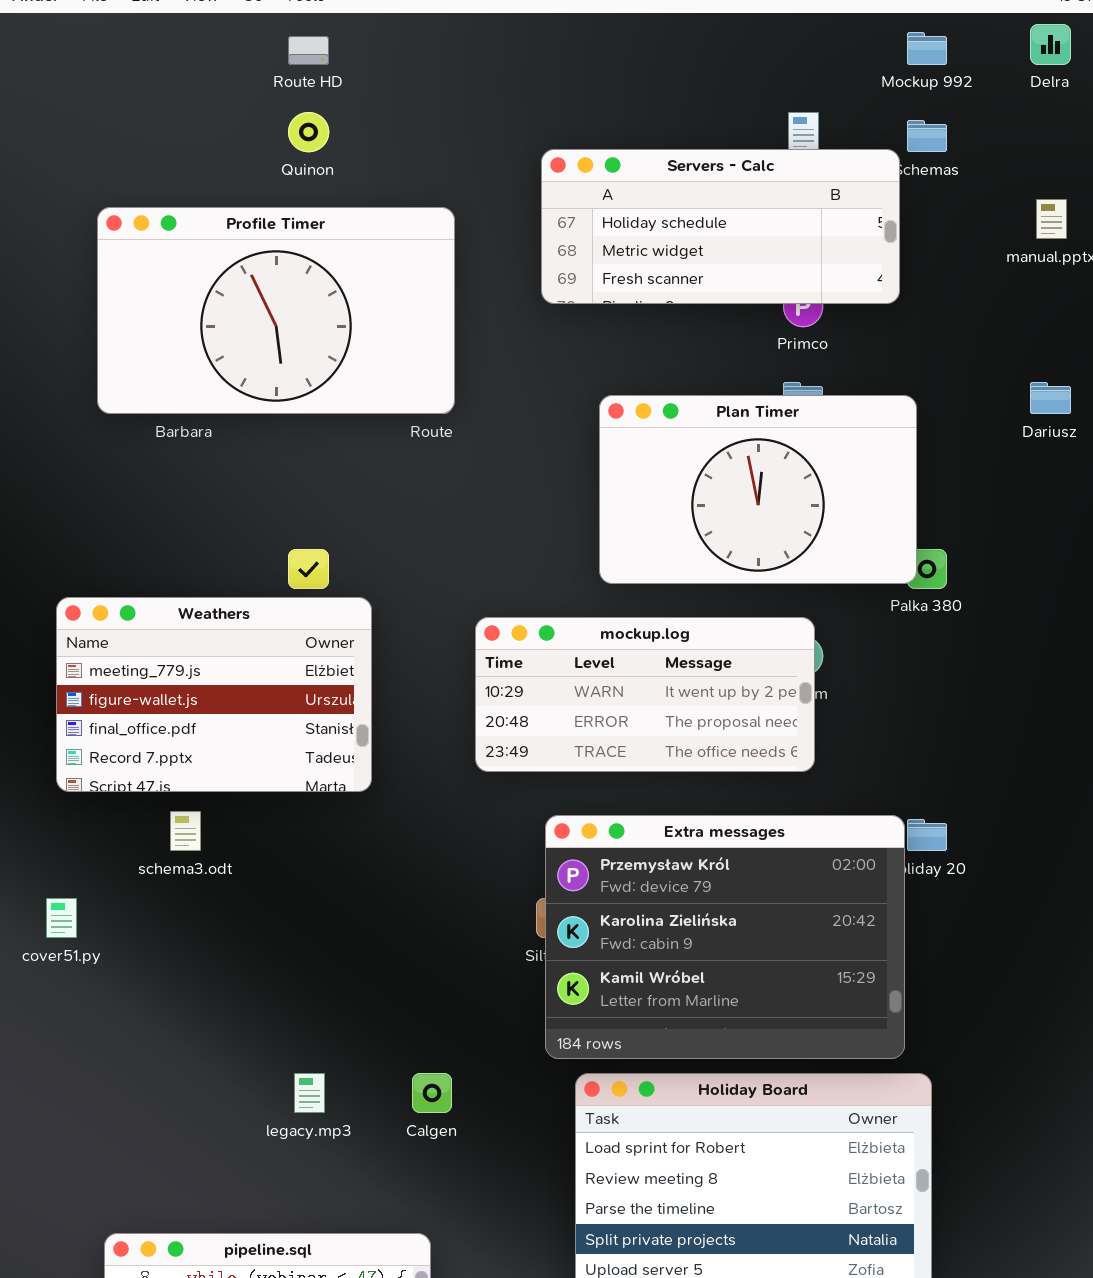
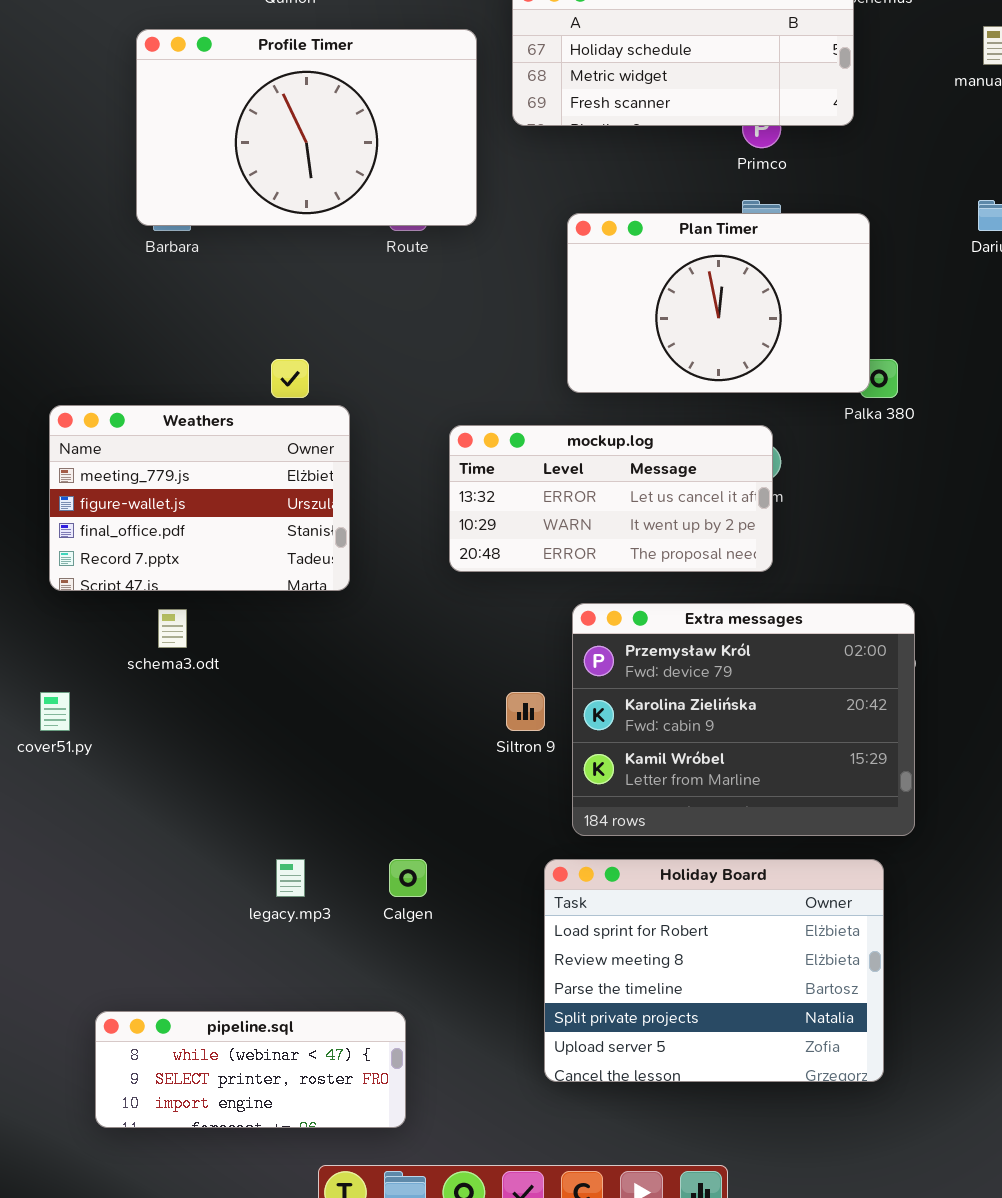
Profile Timer: [97,207,455,414] -> [136,29,477,226], moved
mockup.log: [475,617,815,772] -> [449,425,773,572], scrolled up 1 row
Extra messages: [545,815,905,1059] -> [572,603,915,836], moved

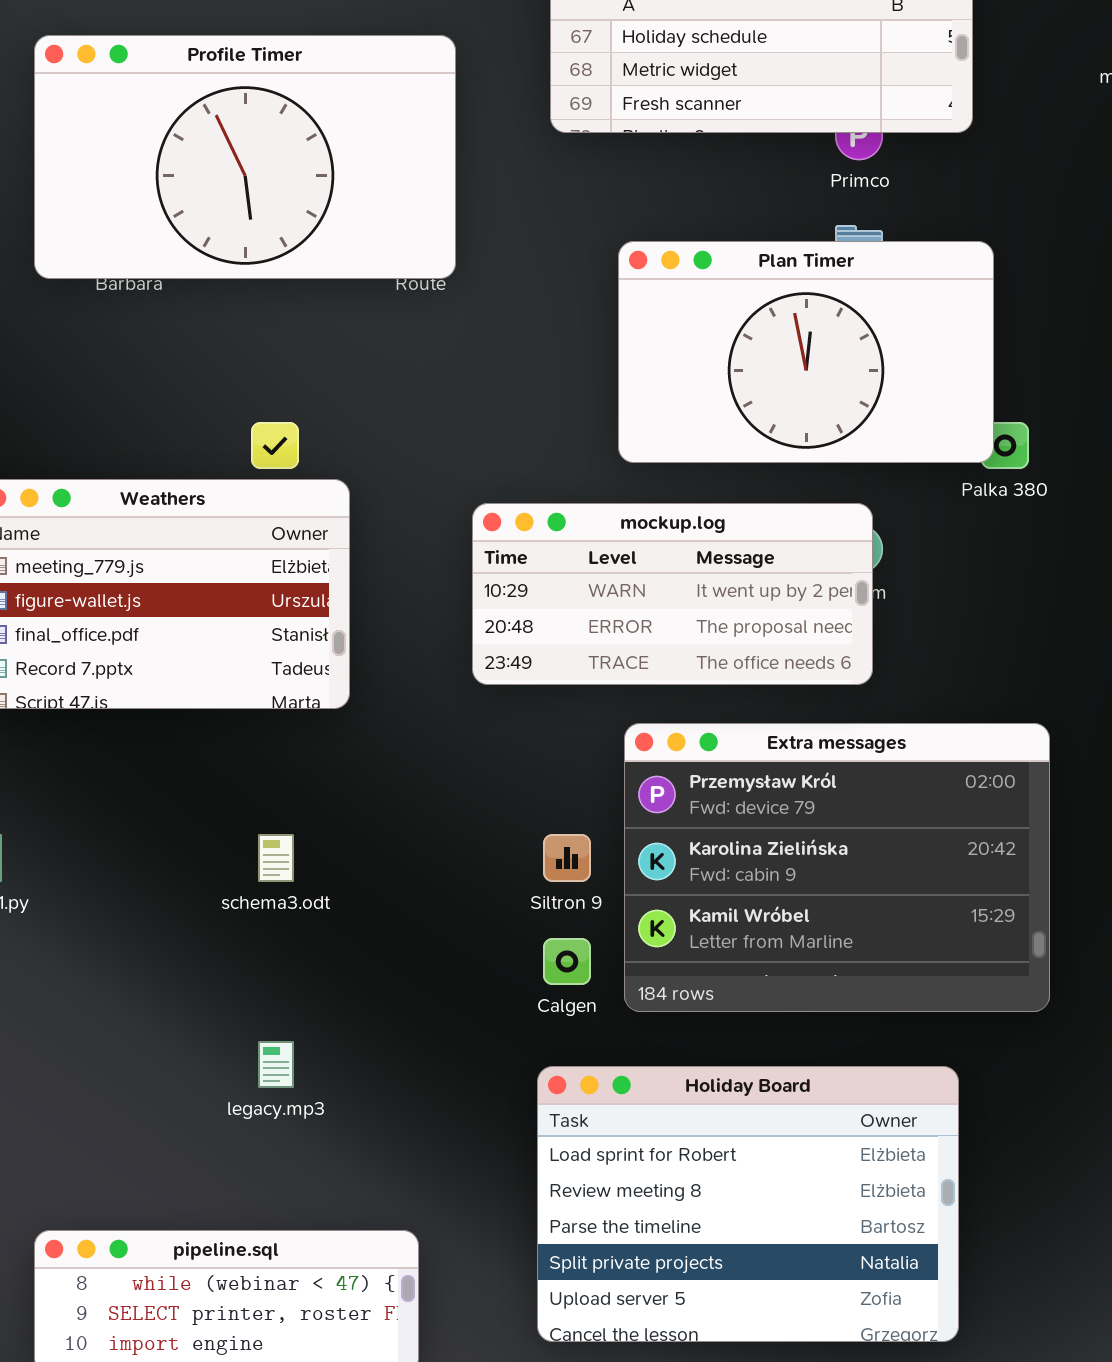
Profile Timer: [136,29,477,226] -> [34,35,456,279], moved
mockup.log: [449,425,773,572] -> [472,503,873,685], scrolled down 1 row
schema3.odt: [158,609,187,648] -> [258,834,294,882], moved
Calgen: [389,859,427,897] -> [543,938,591,985], moved
Holiday Board: [544,859,884,1082] -> [537,1066,959,1342], moved

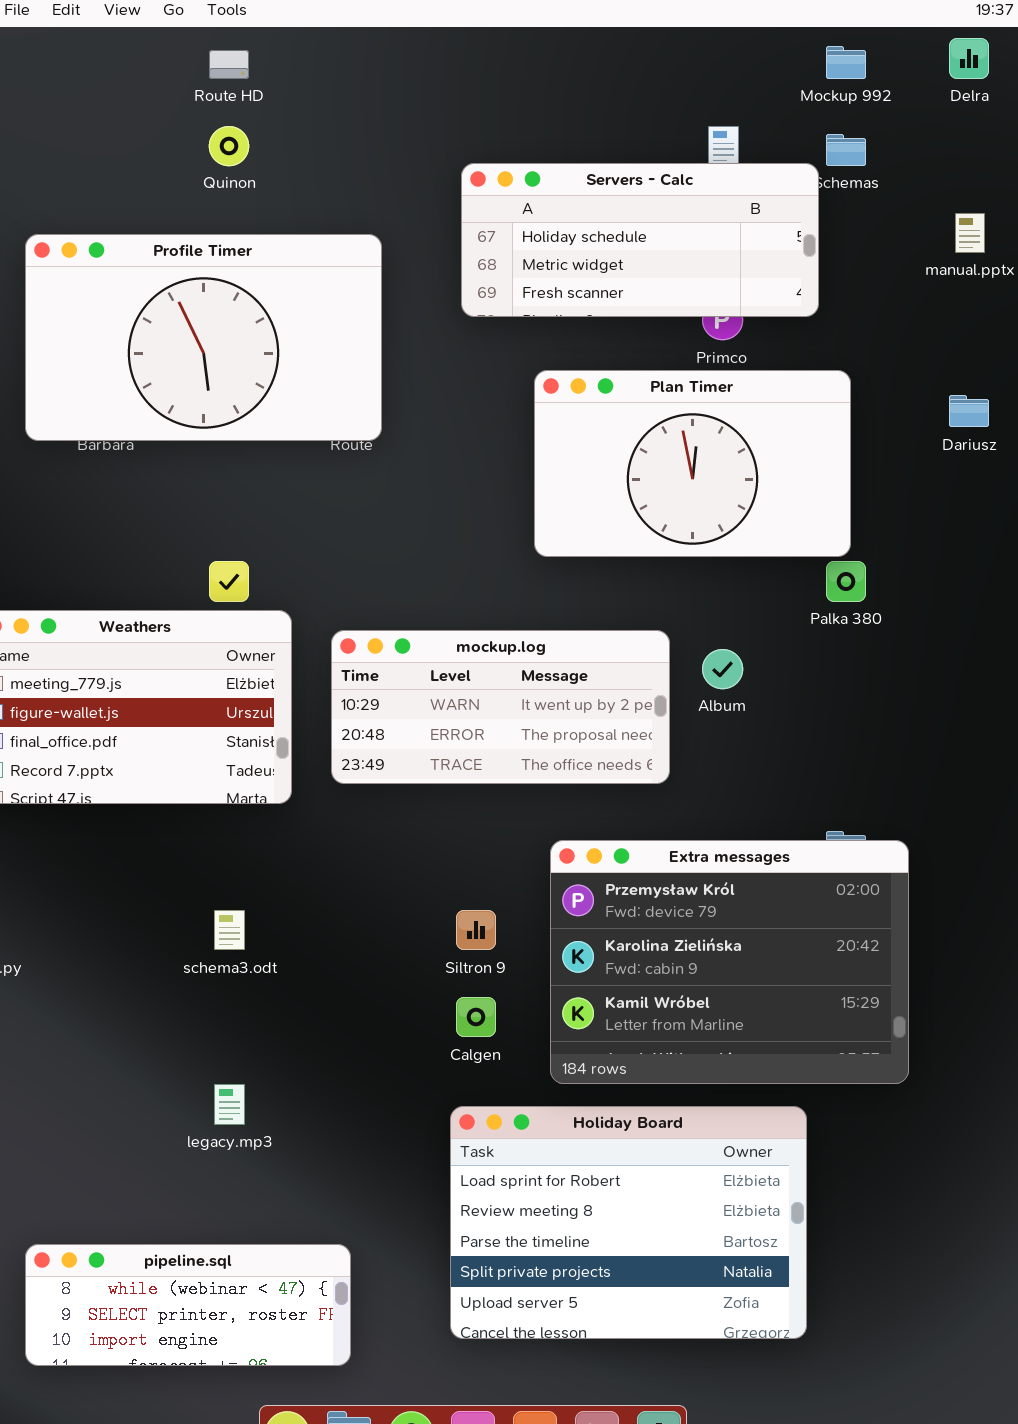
Plan Timer: [618,241,994,463] -> [534,370,851,557], moved
mockup.log: [472,503,873,685] -> [331,630,670,784], moved
Extra messages: [624,723,1050,1012] -> [550,840,909,1084], moved

